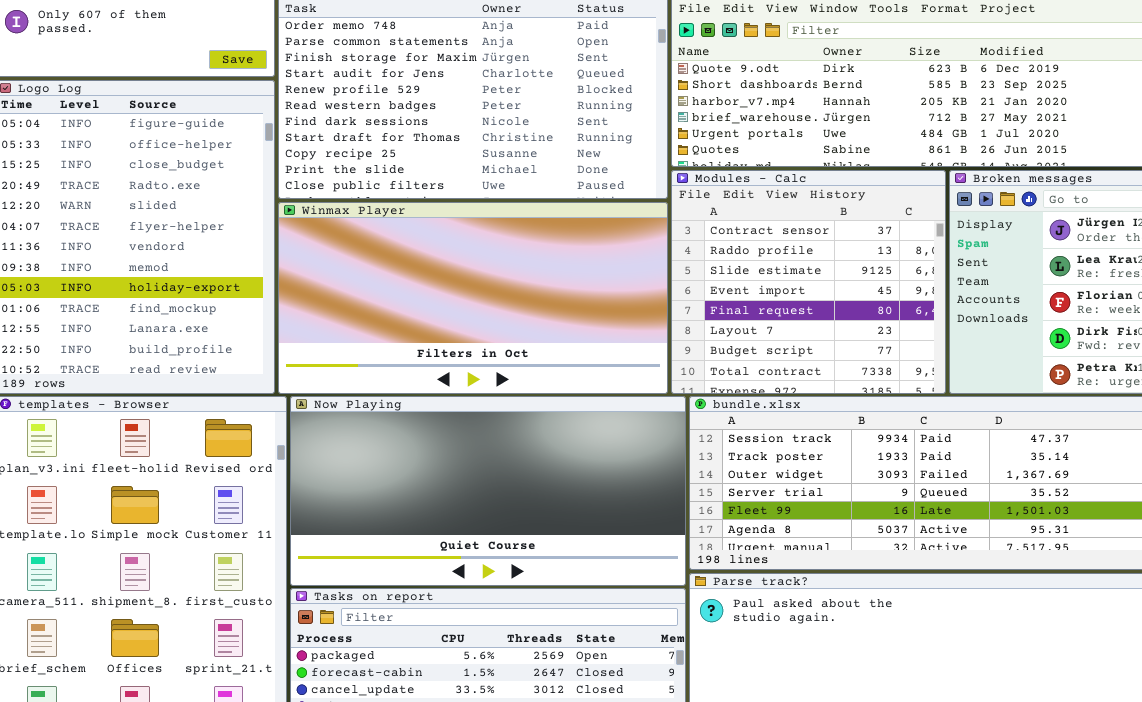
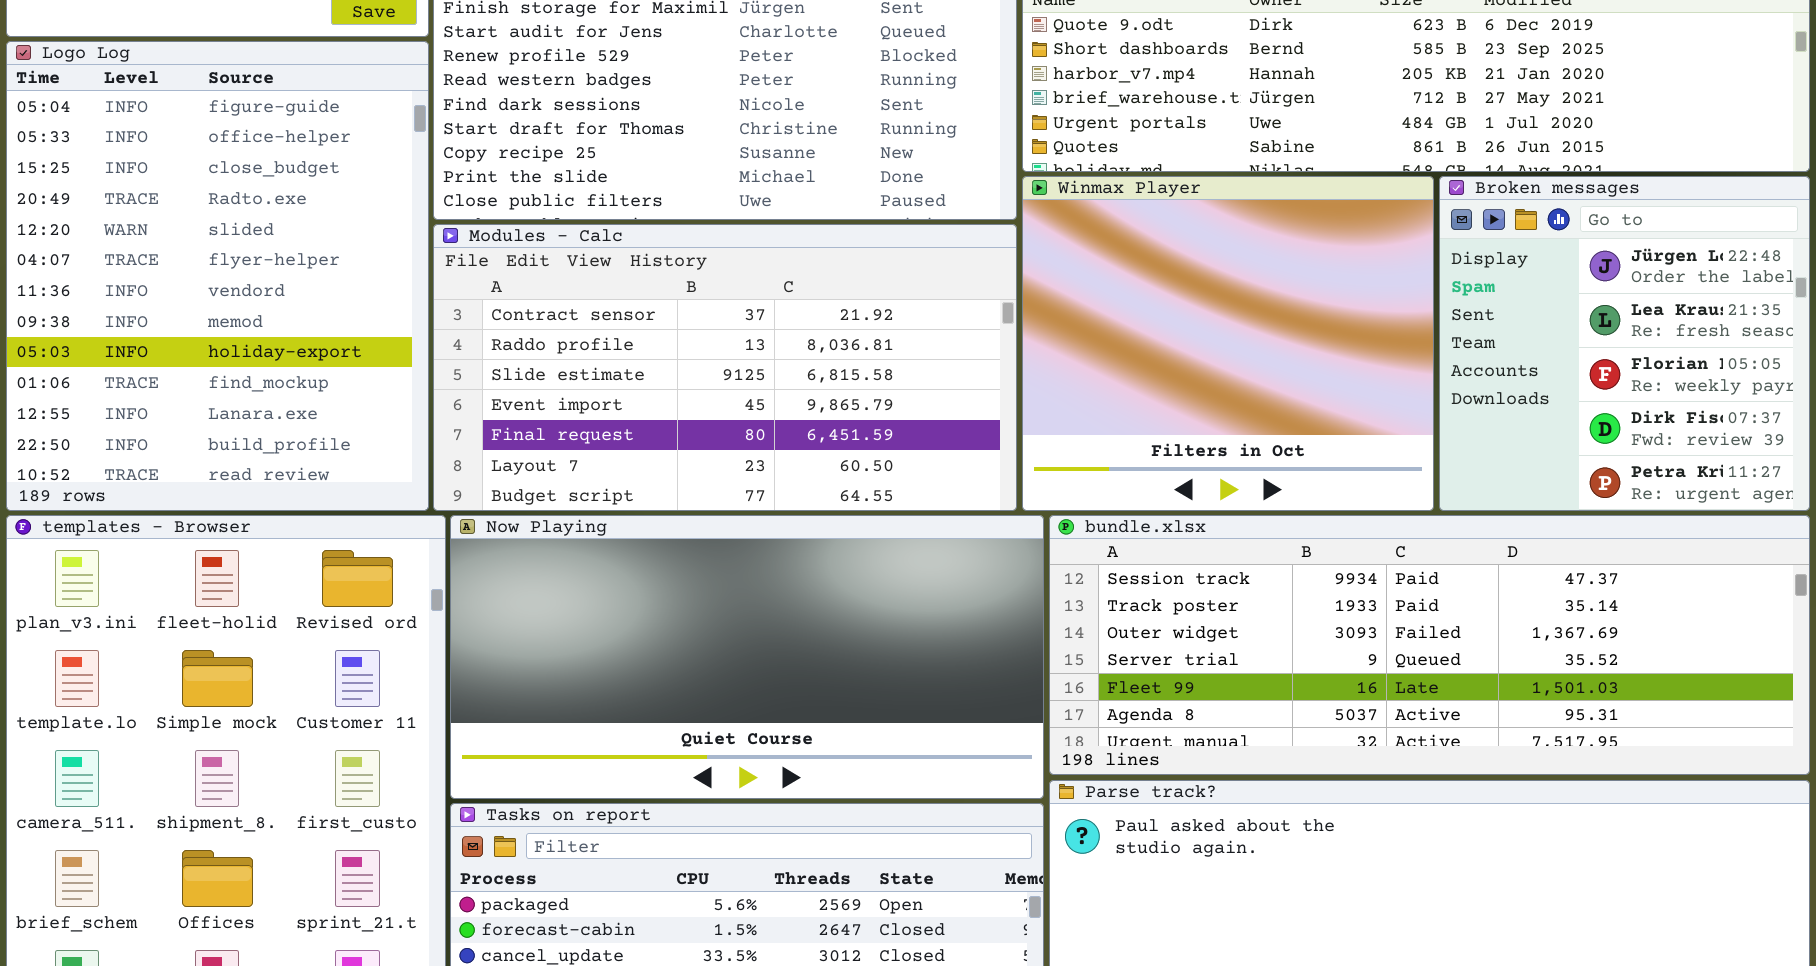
Modules - Calc: [671,170,946,394] -> [433,224,1017,511], moved, resized
Winmax Player: [278,202,668,394] -> [1022,176,1434,511], moved, resized

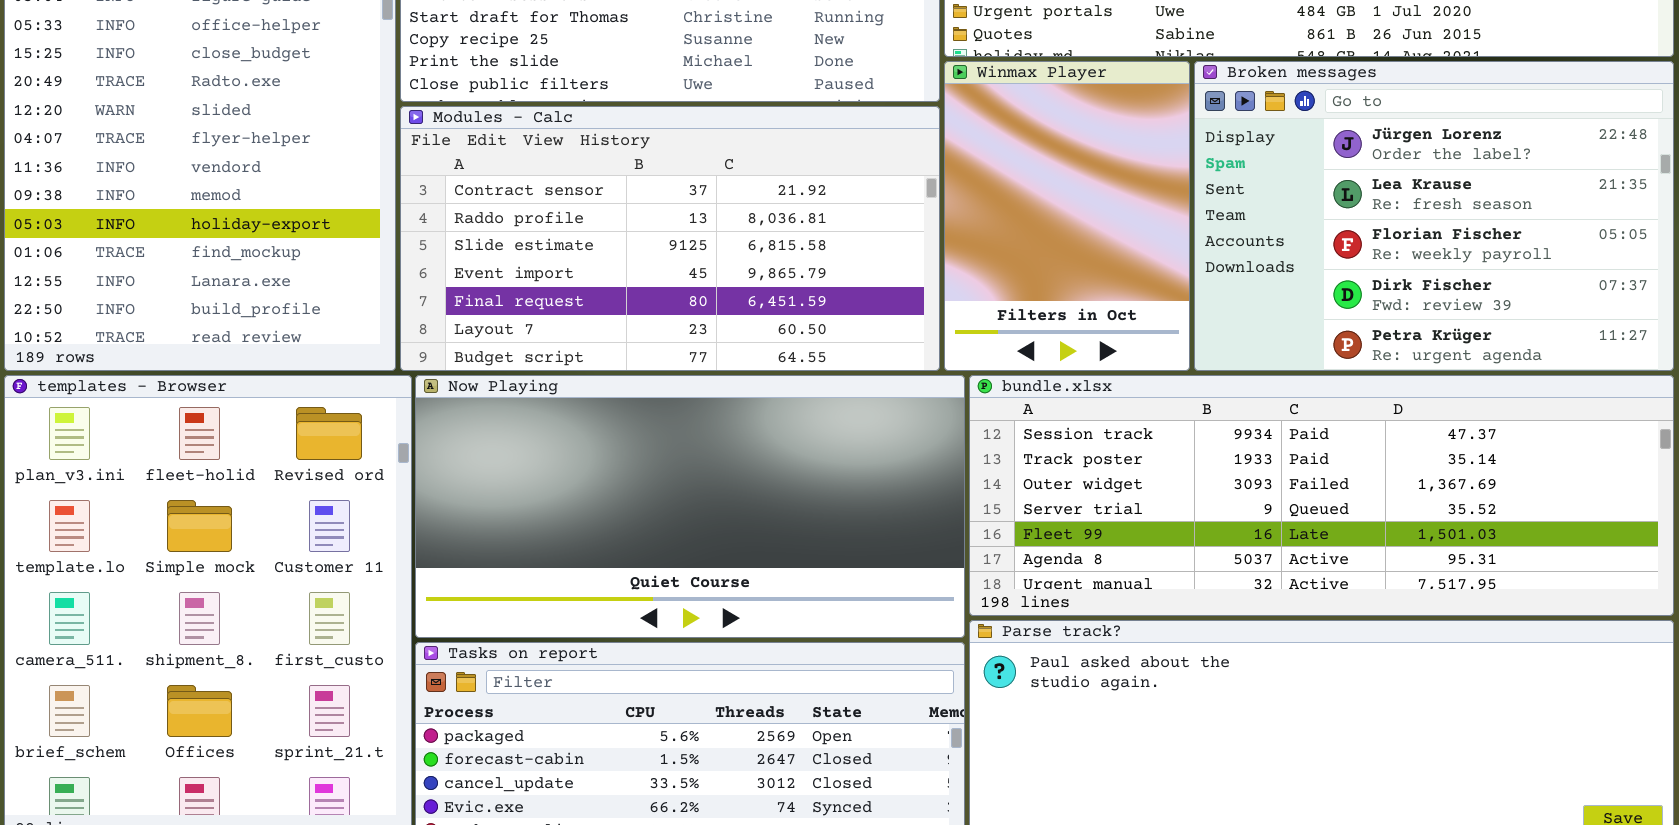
Winmax Player: [1022,176,1434,511] -> [944,61,1190,371], resized
Broken messages: [1439,176,1810,511] -> [1194,61,1674,371], resized

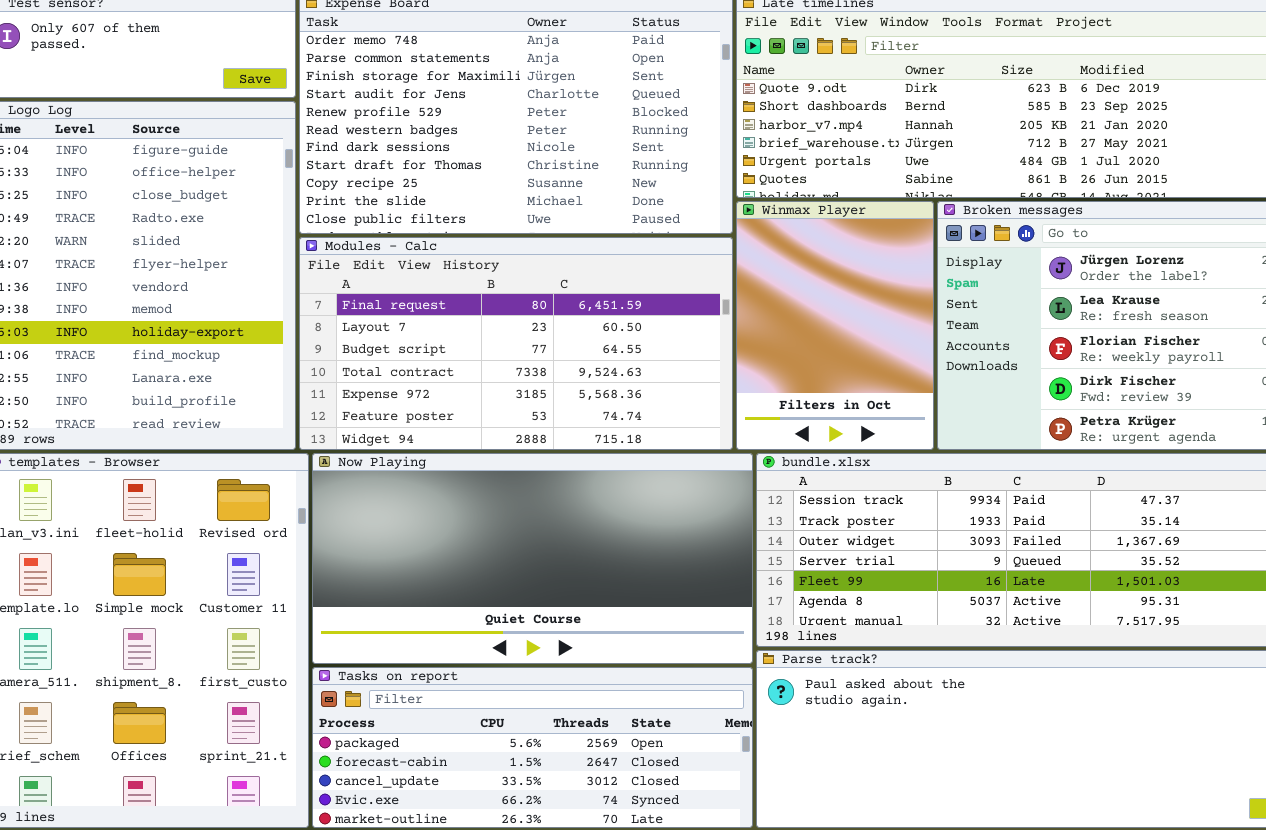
Modules - Calc: [400,106,940,371] -> [299,237,733,450], scrolled down 4 rows

